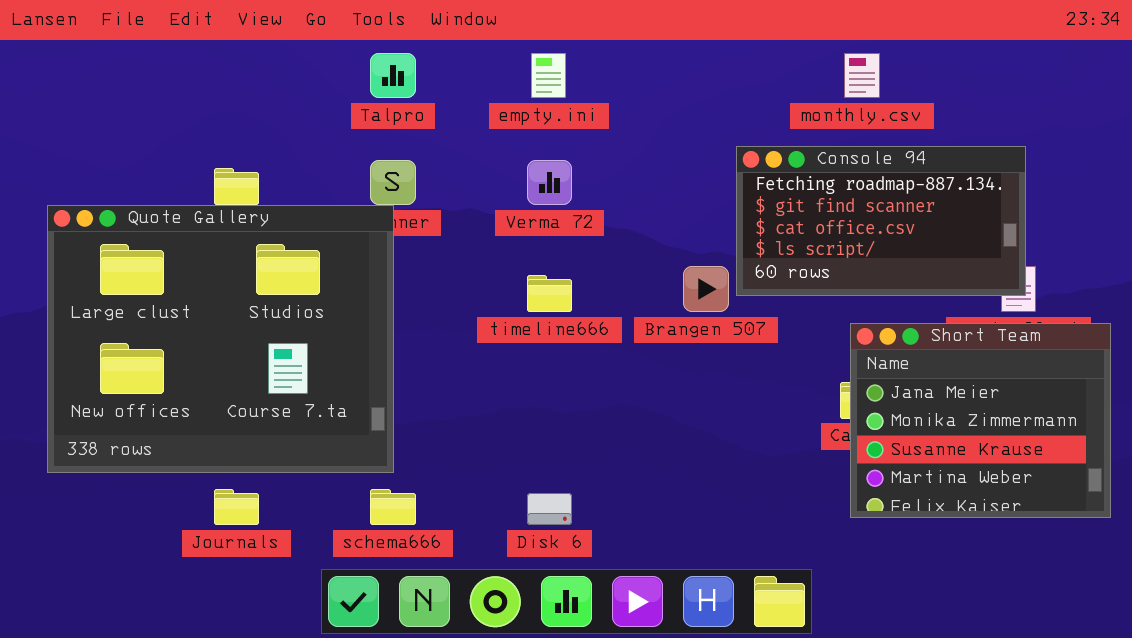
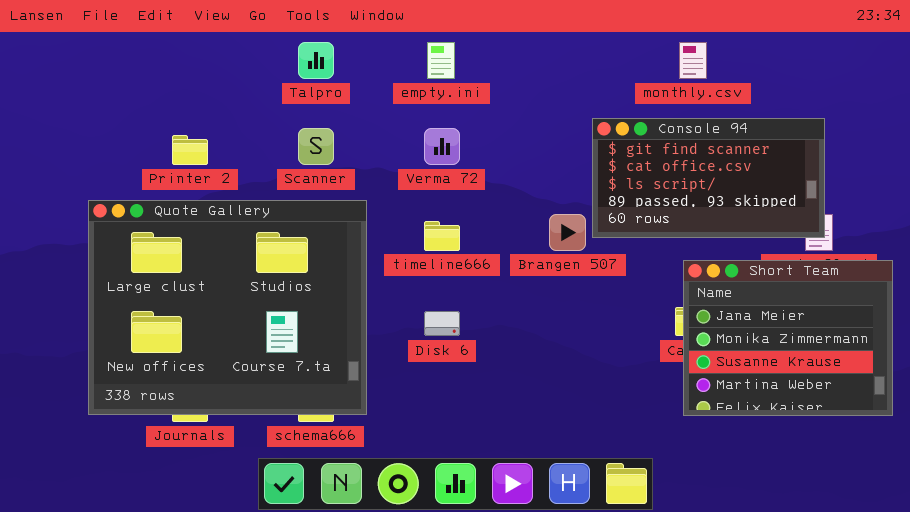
Console 94: [736,146,1026,296] -> [592,118,825,238], scrolled down 1 row
Quote Gallery: [47,205,394,473] -> [88,200,367,415], moved
Disk 6: [527,493,572,525] -> [424,311,460,336], moved

